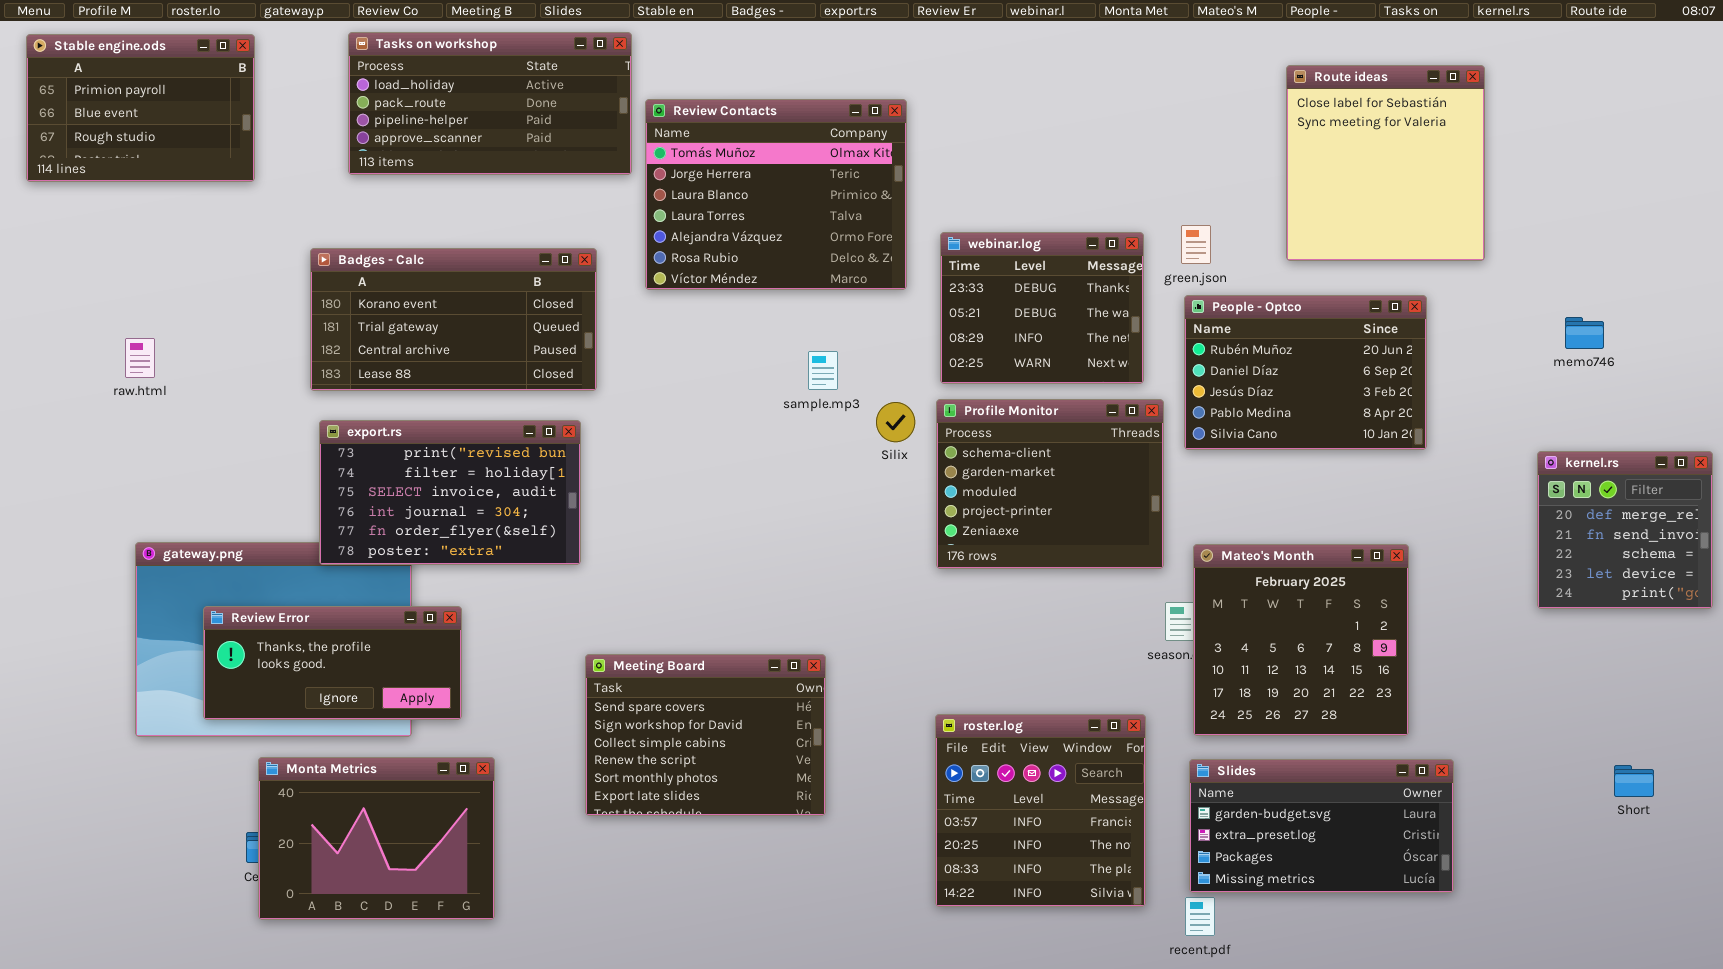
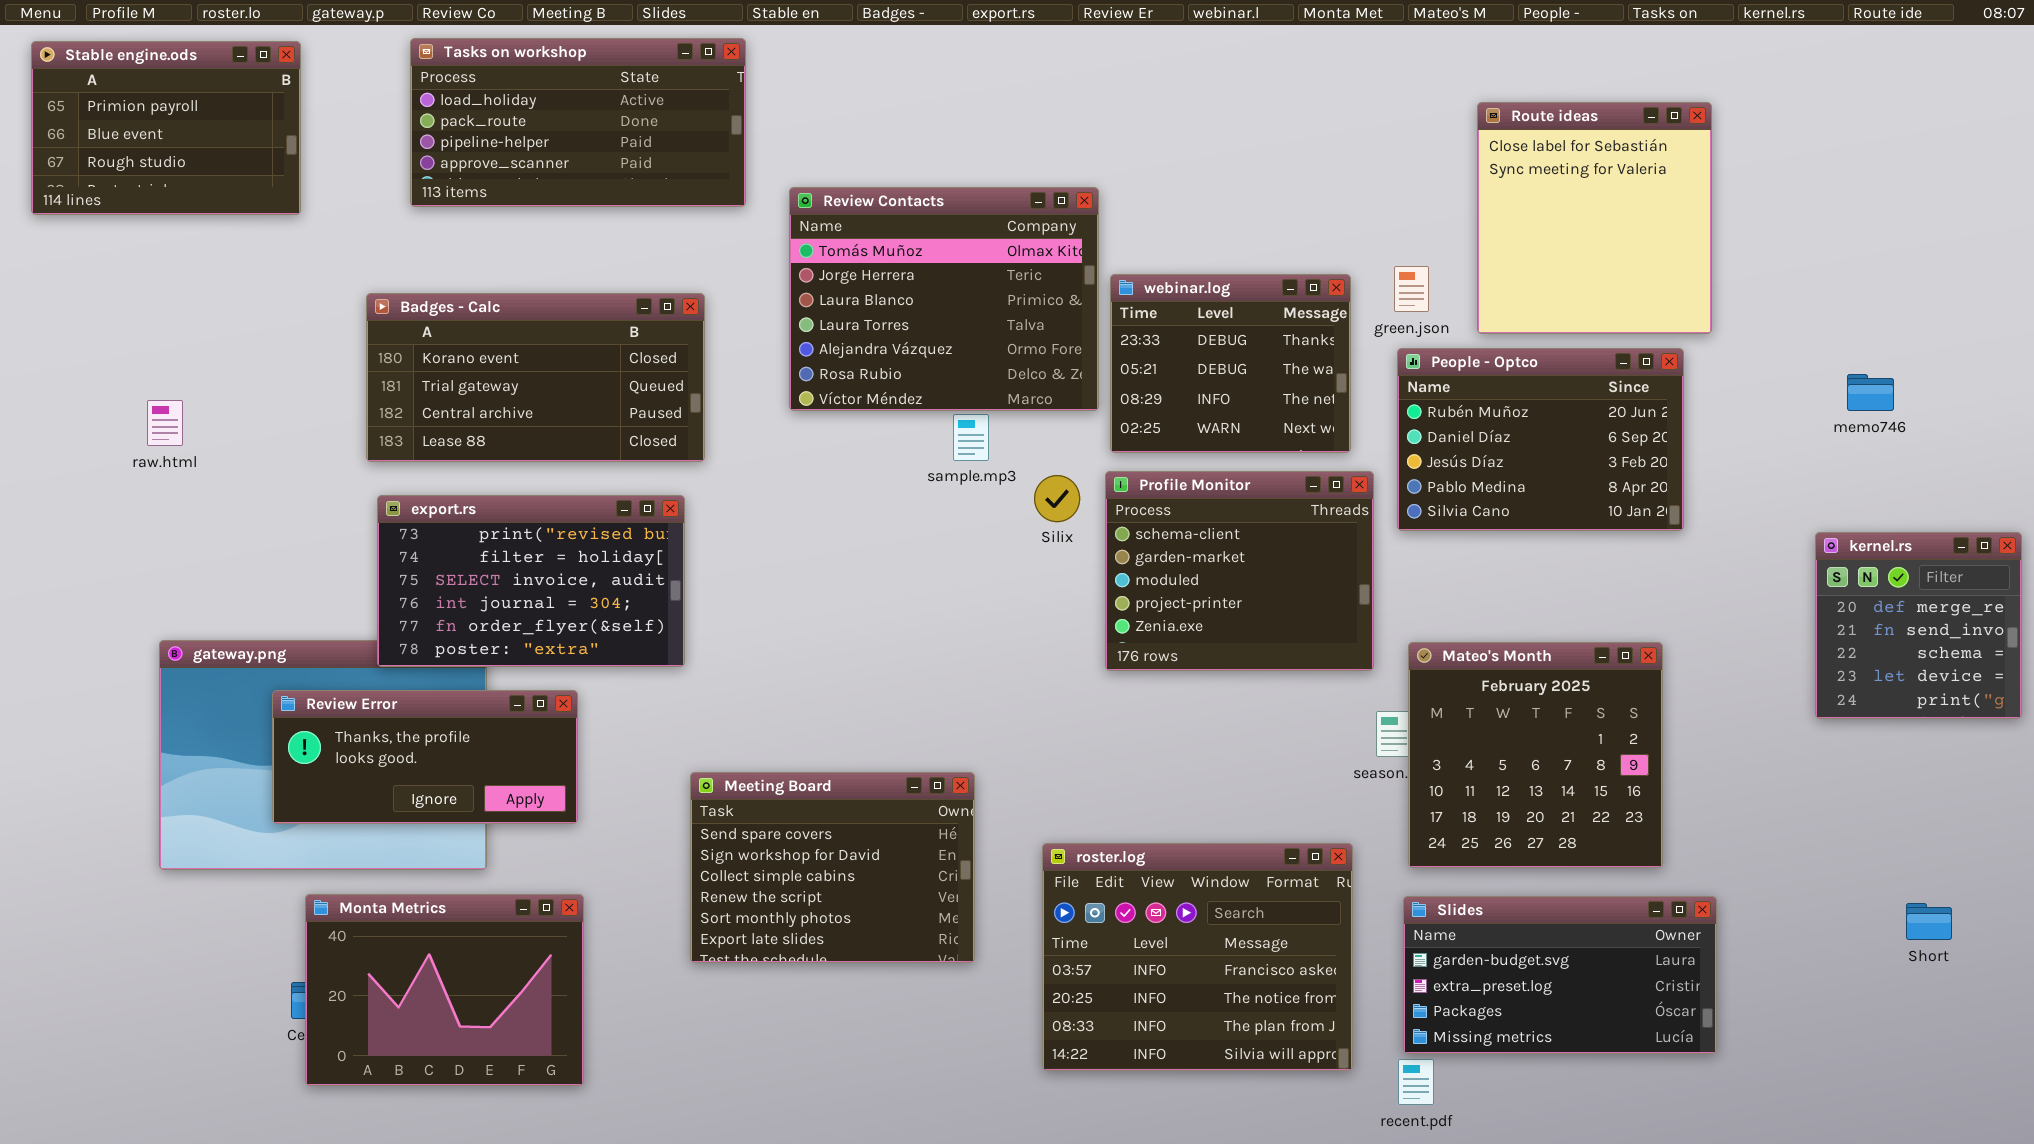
Route ideas: [1286,65,1485,261] -> [1477,102,1712,334], moved
Review Contacts: [645,99,907,290] -> [789,187,1099,411], moved
Review Error: [203,606,462,720] -> [272,690,578,824], moved
roster.log: [935,714,1146,907] -> [1042,843,1353,1071], resized

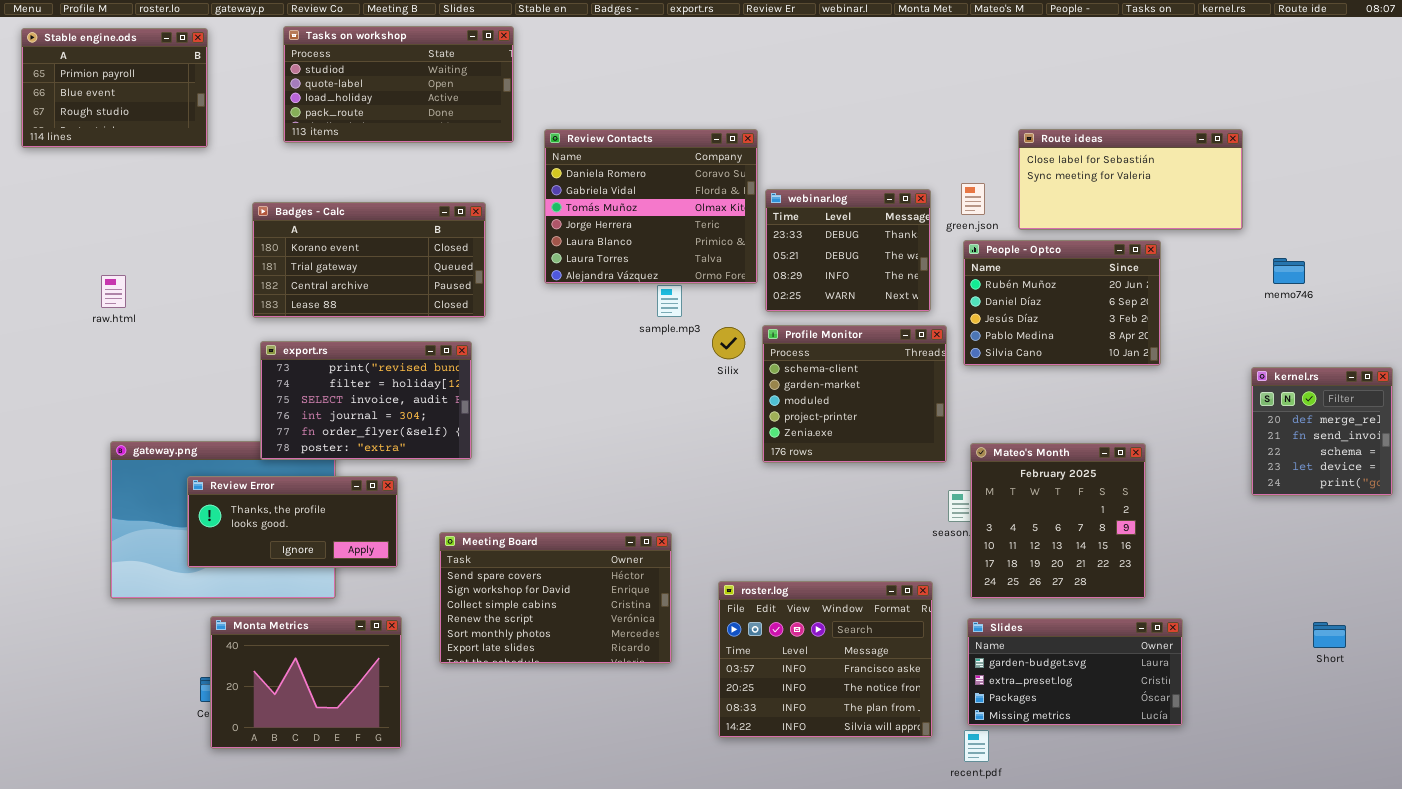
Tasks on workshop: [410,38,746,207] -> [283,26,514,143], scrolled up 2 rows
Route ideas: [1477,102,1712,334] -> [1018,129,1243,230], resized
Review Contacts: [789,187,1099,411] -> [544,129,758,284], scrolled up 2 rows
Meeting Board: [690,772,975,963] -> [439,532,672,664], resized

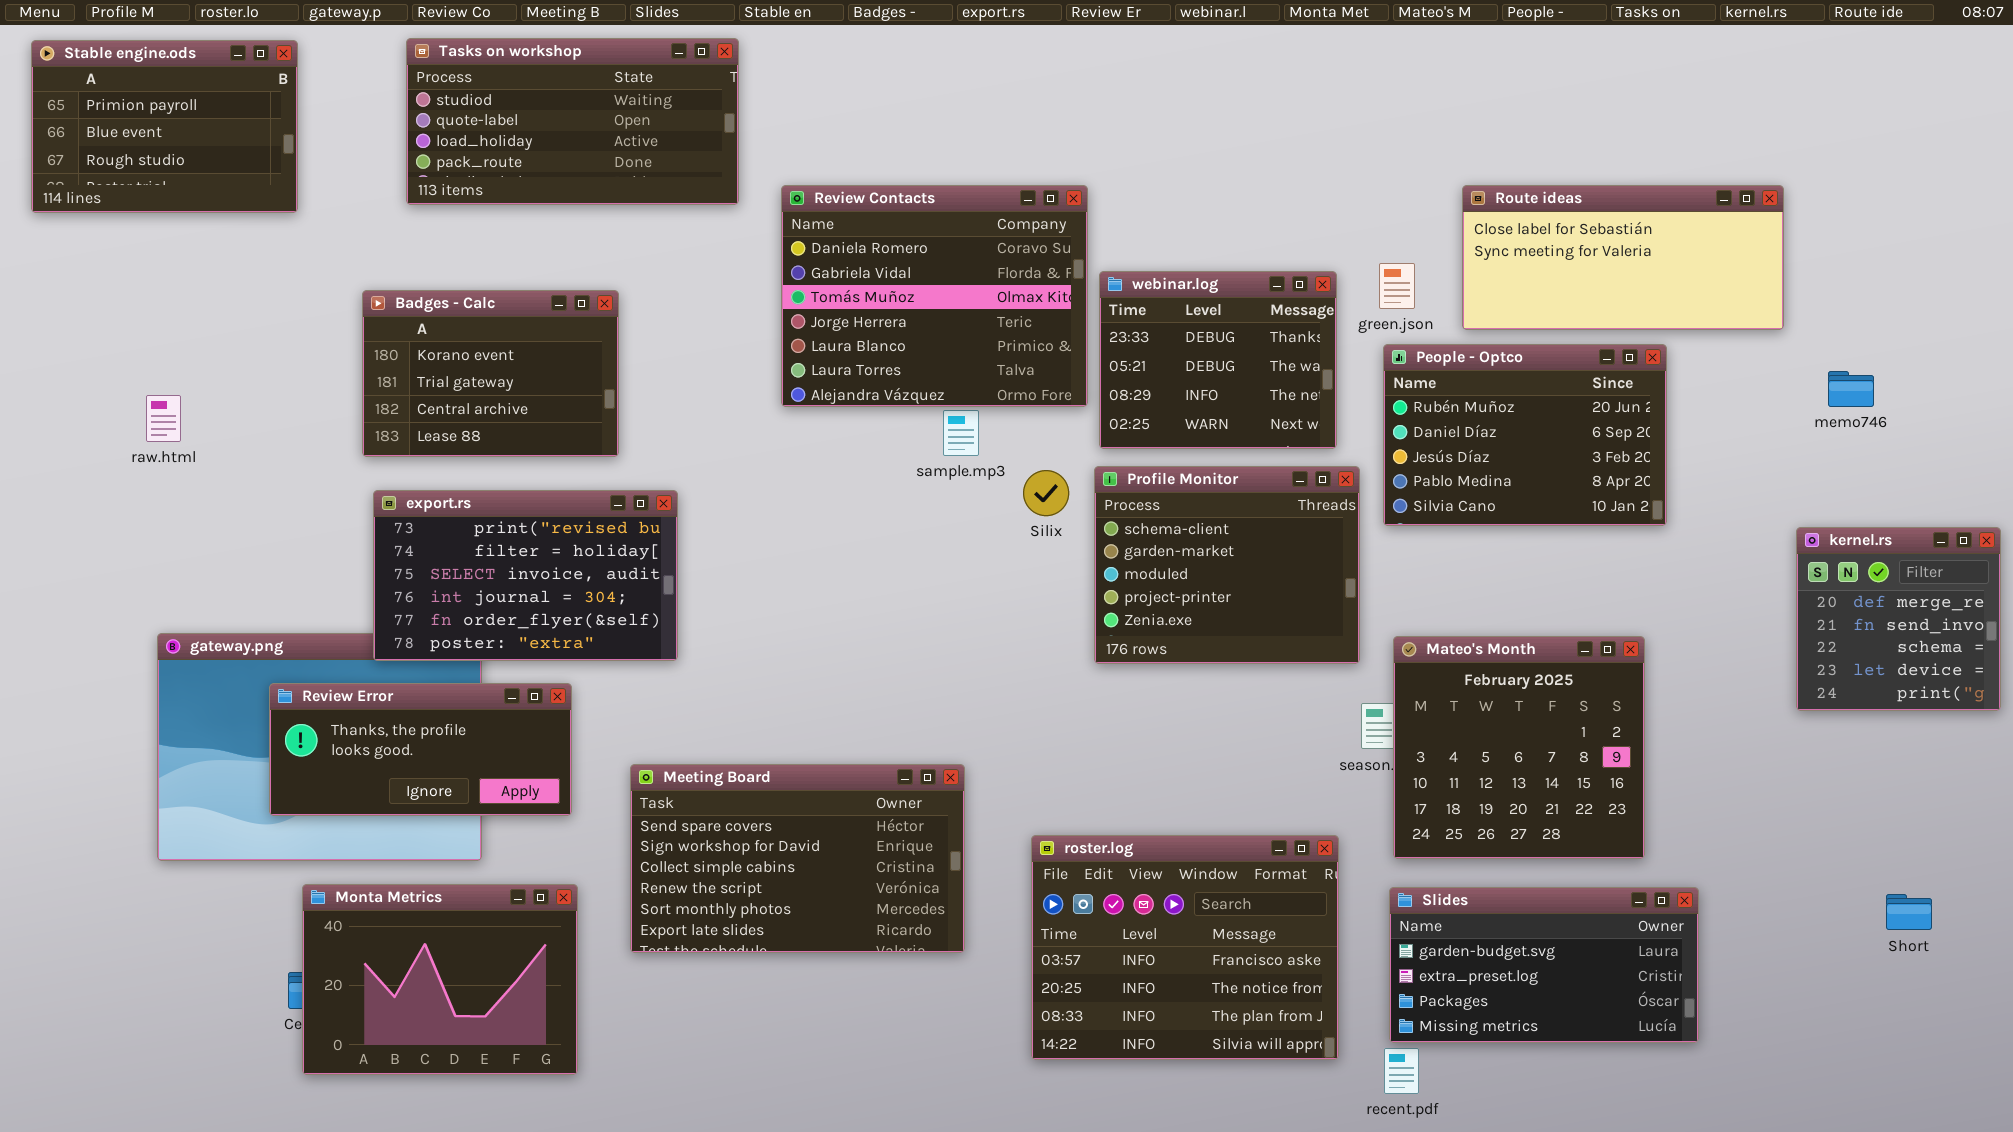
Badges - Calc: [252,202,486,318] -> [362,290,619,457], resized

